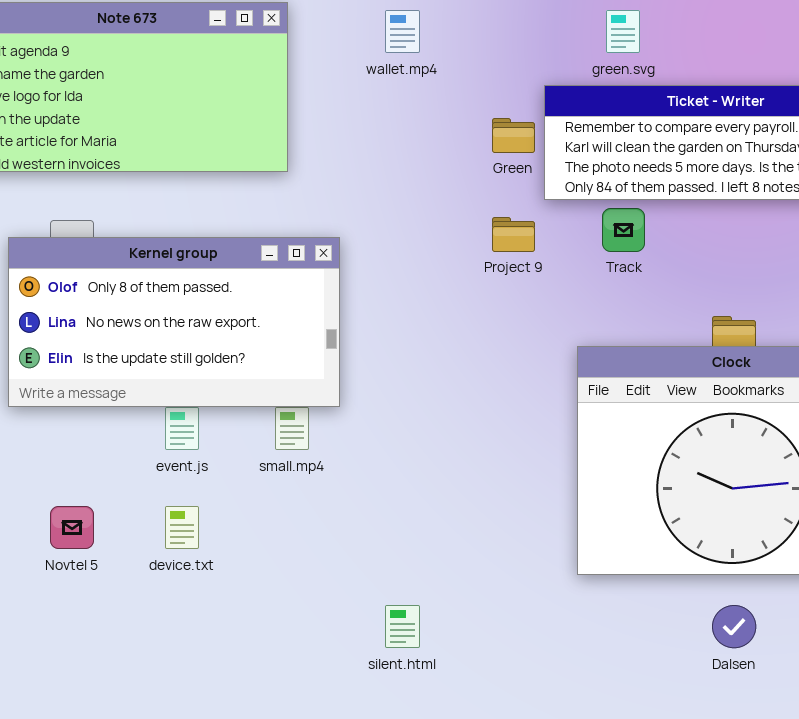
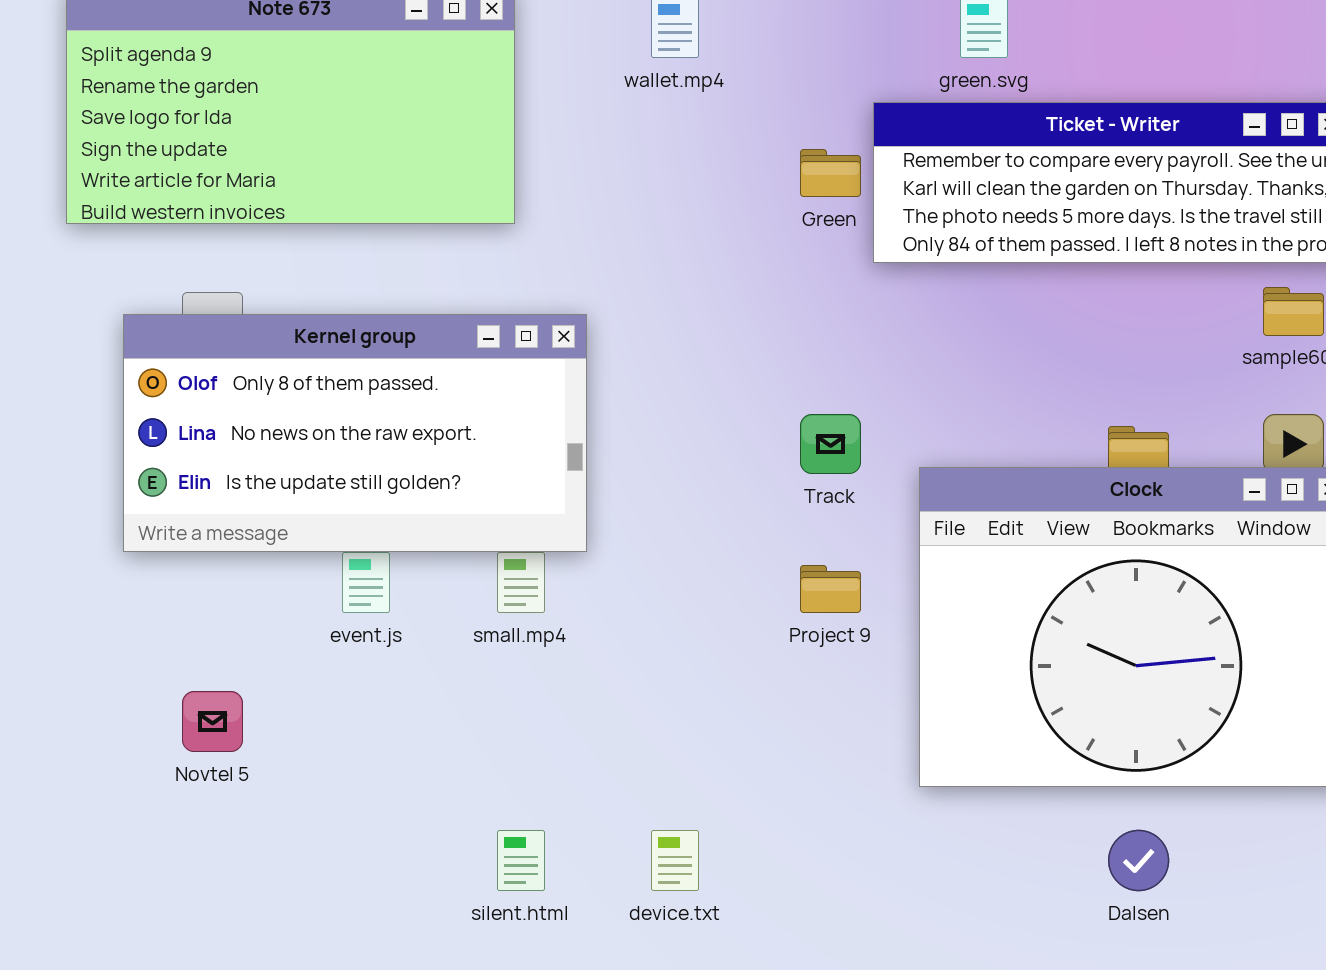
Track: [602,208,645,252] -> [800,414,861,474], moved
Project 9: [492,217,535,252] -> [800,565,861,613], moved
device.txt: [165,506,199,549] -> [651,830,699,891], moved
silent.html: [385,605,420,648] -> [497,830,545,891], moved

